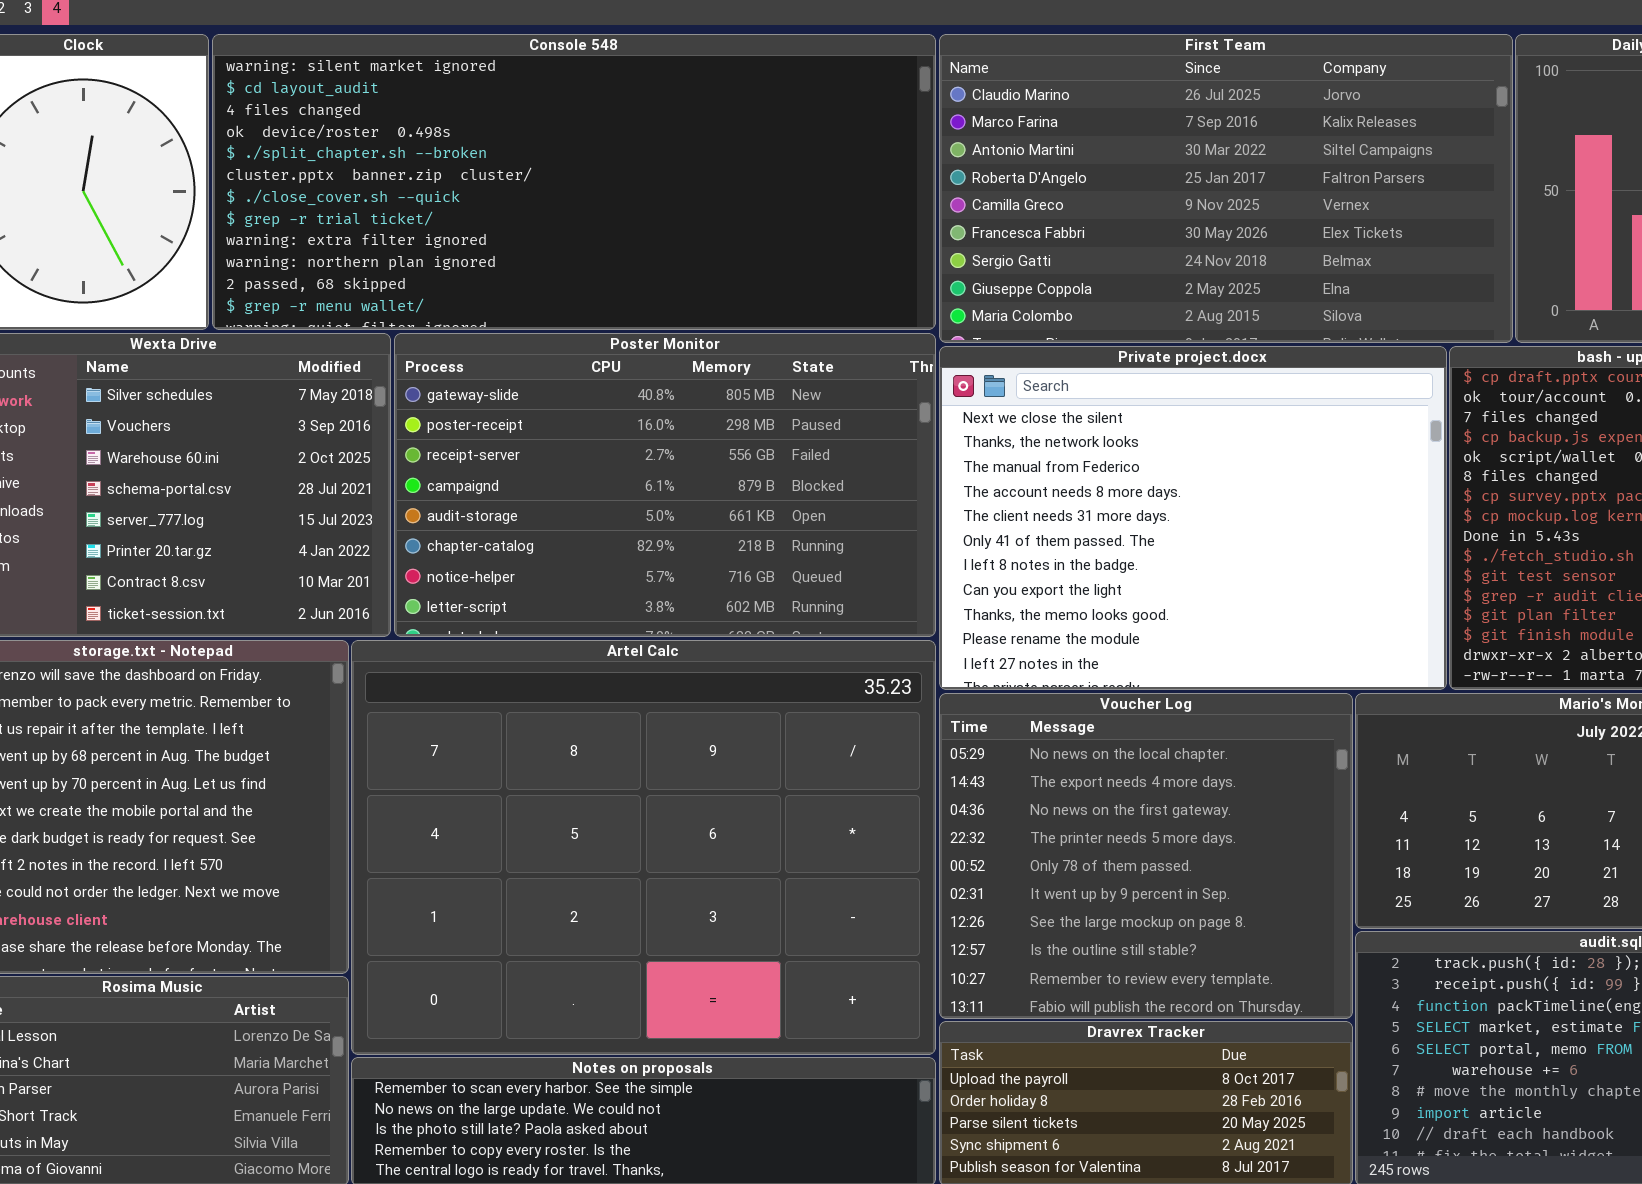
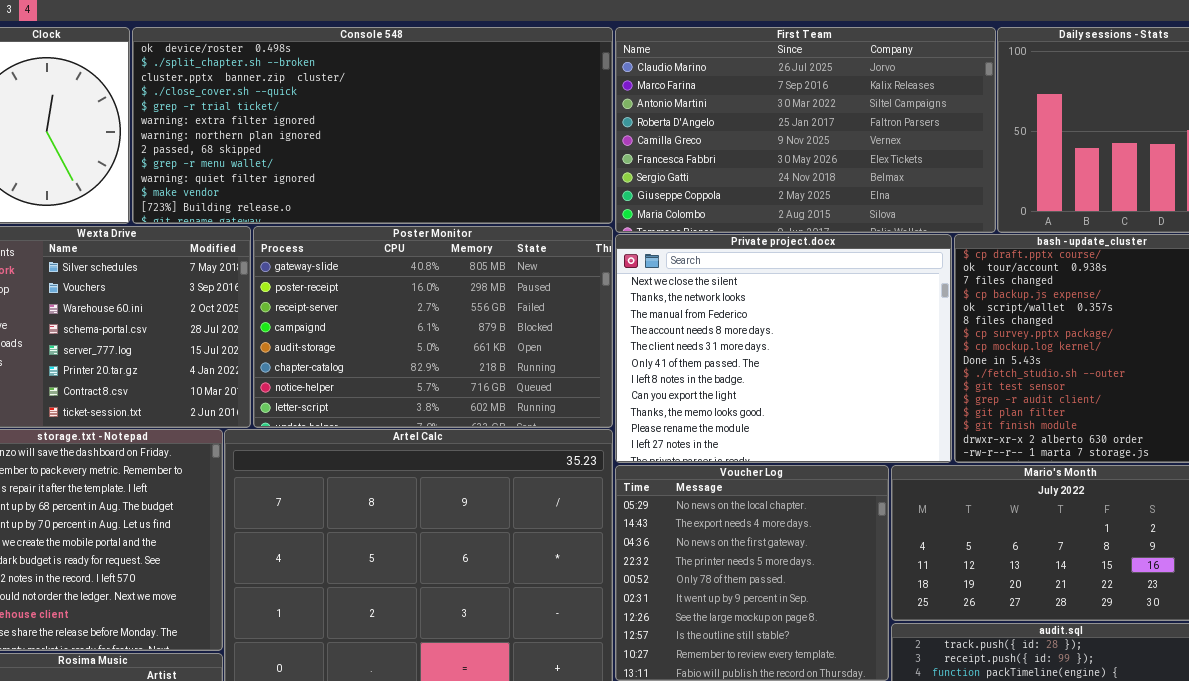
Console 548: [212,34,936,330] -> [132,27,613,224], scrolled down 3 rows

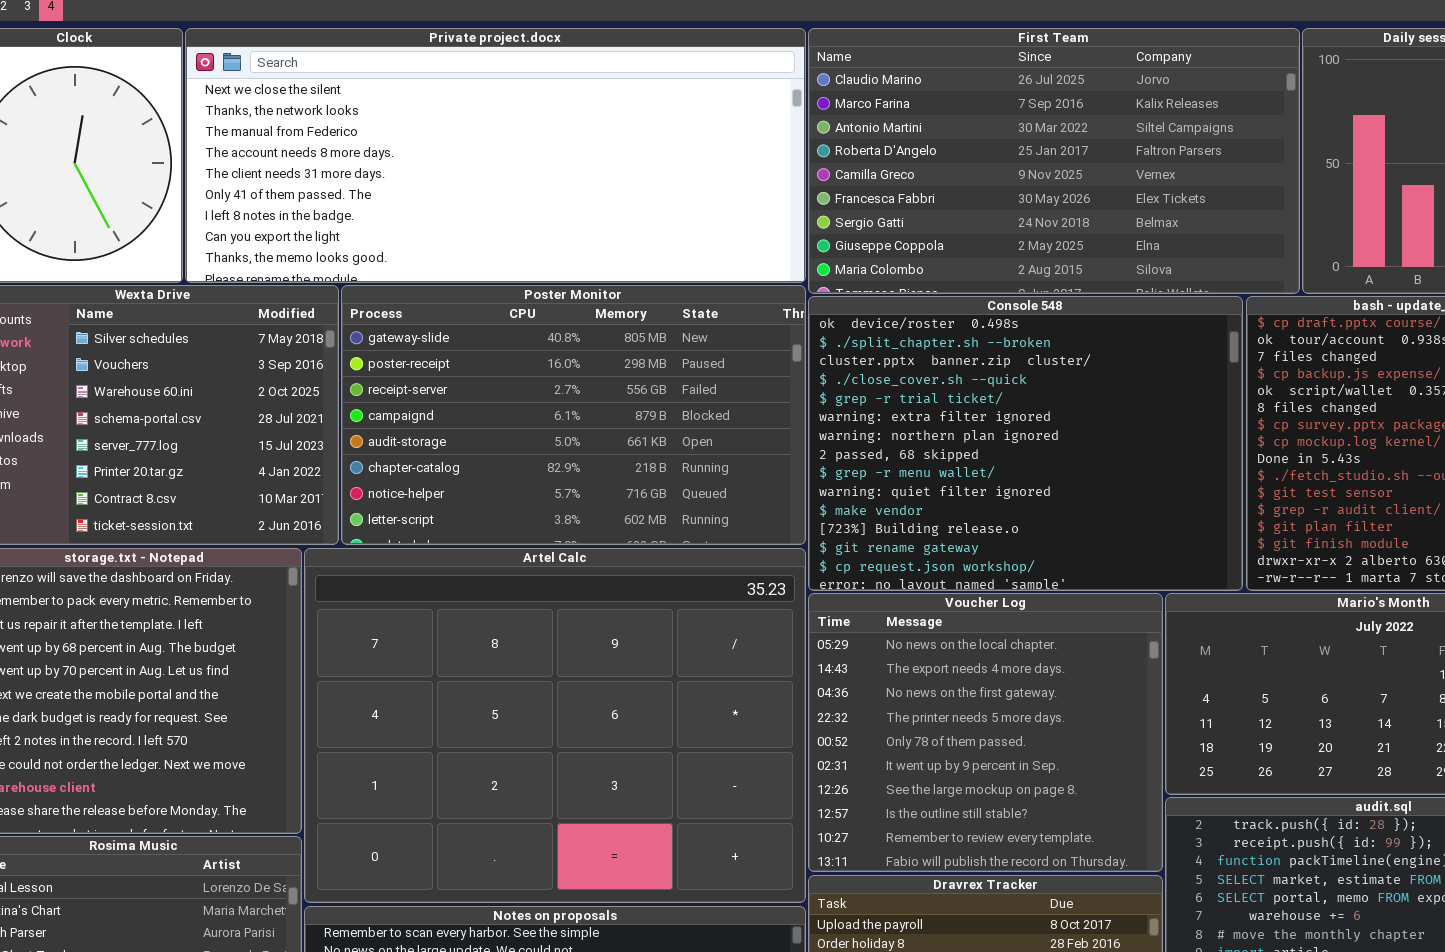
Console 548: [132,27,613,224] -> [808,296,1243,591], moved, resized
Private project.docx: [615,234,952,463] -> [185,28,806,283], moved, resized

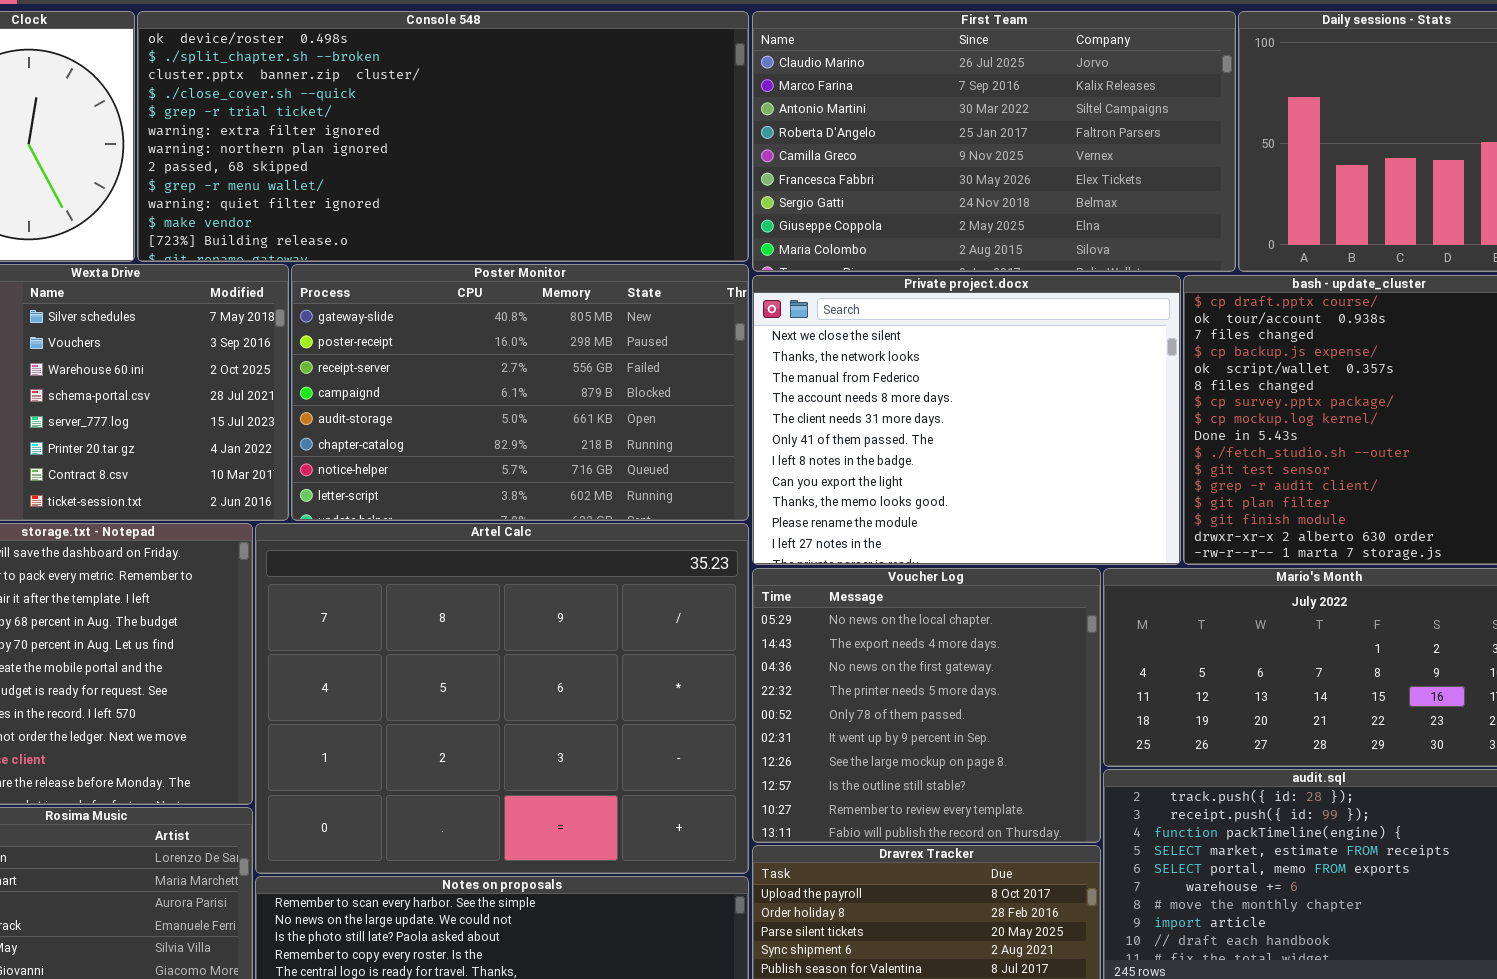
Private project.docx: [185,28,806,283] -> [752,275,1181,565], moved, resized
Console 548: [808,296,1243,591] -> [137,11,749,262], moved, resized

